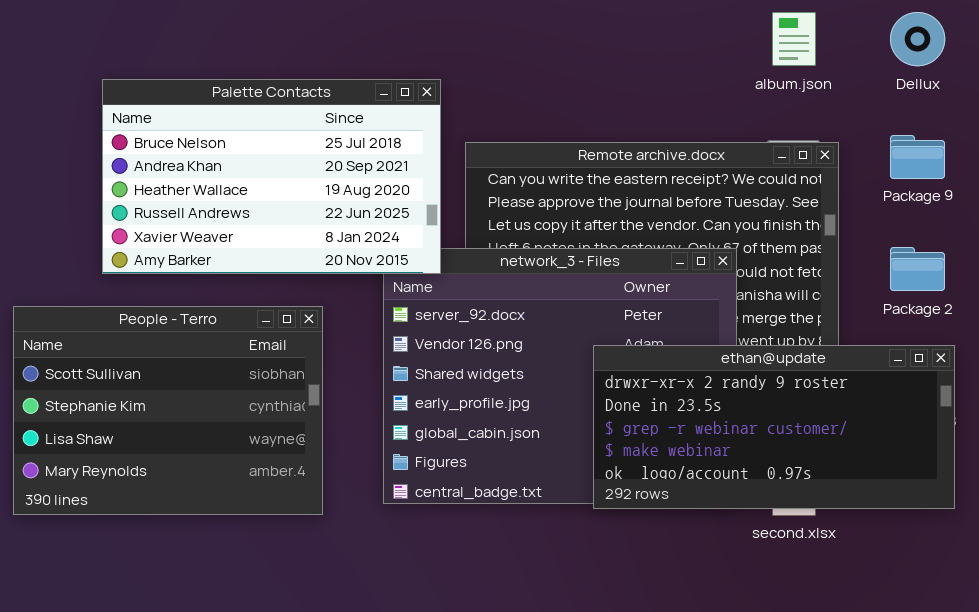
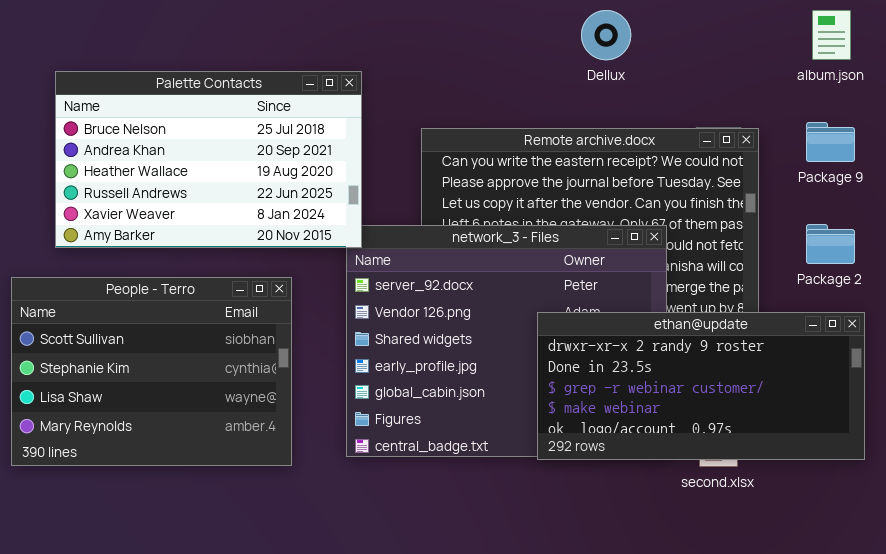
album.json: [772,12,816,66] -> [812,10,851,60], moved
Dellux: [890,12,945,66] -> [581,10,631,60], moved
Palette Contacts: [102,79,441,274] -> [55,71,362,248], moved

